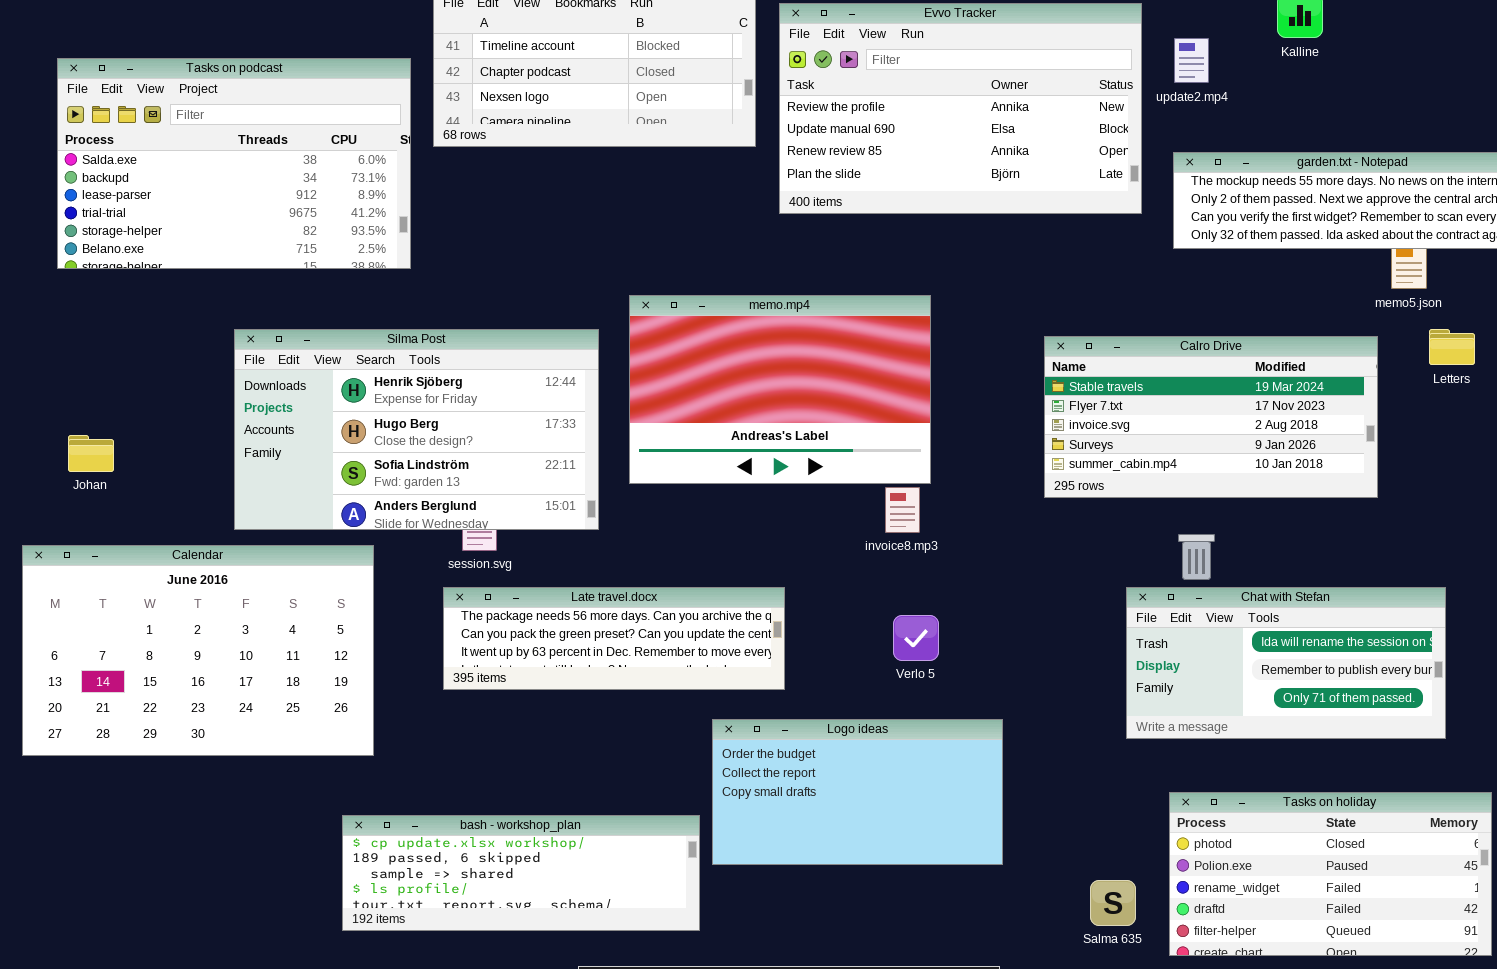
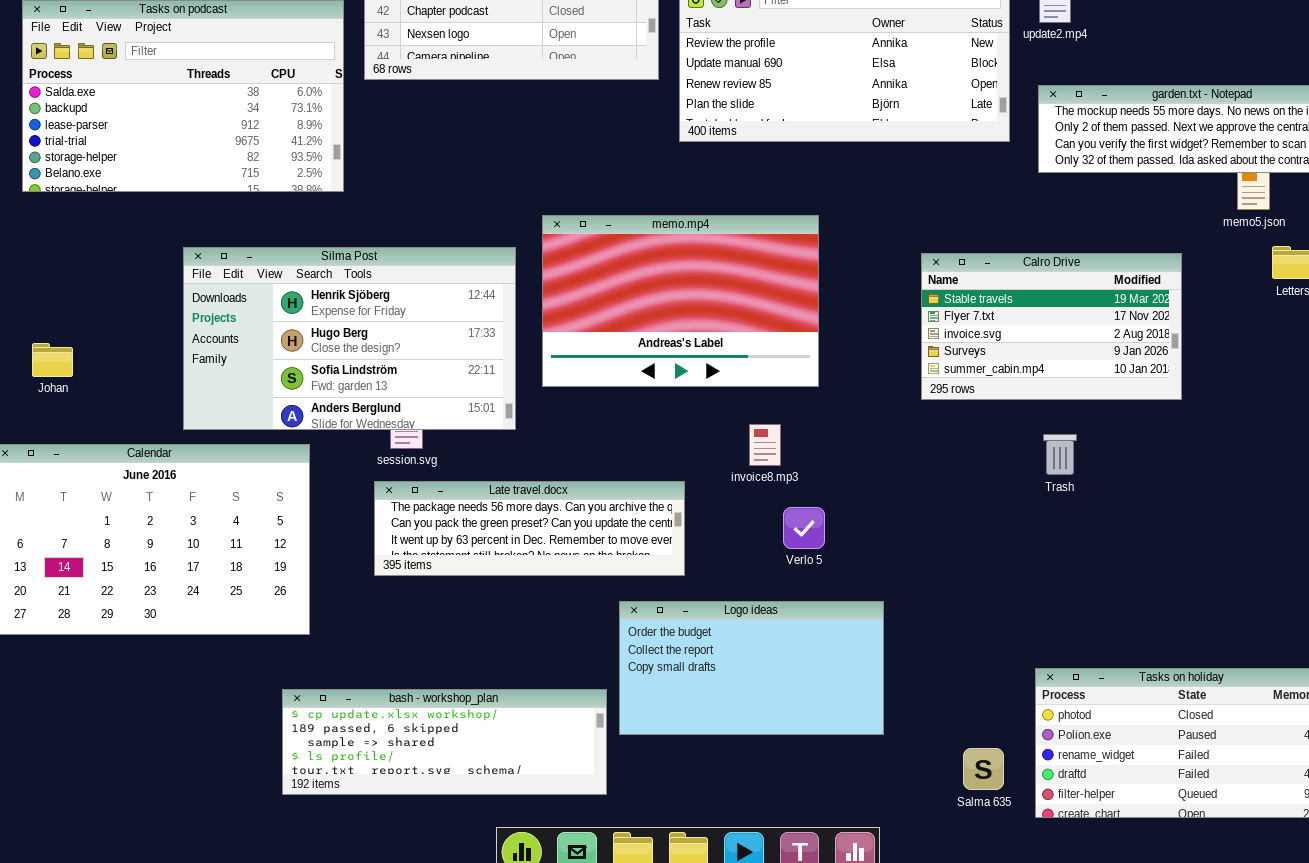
Calro Drive: [1044,336,1378,498] -> [921,253,1182,400], resized
invoice8.mp3: [885,487,920,533] -> [749,424,781,466], moved
Chat with Stefan: [1126,587,1446,739] -> none, closed

